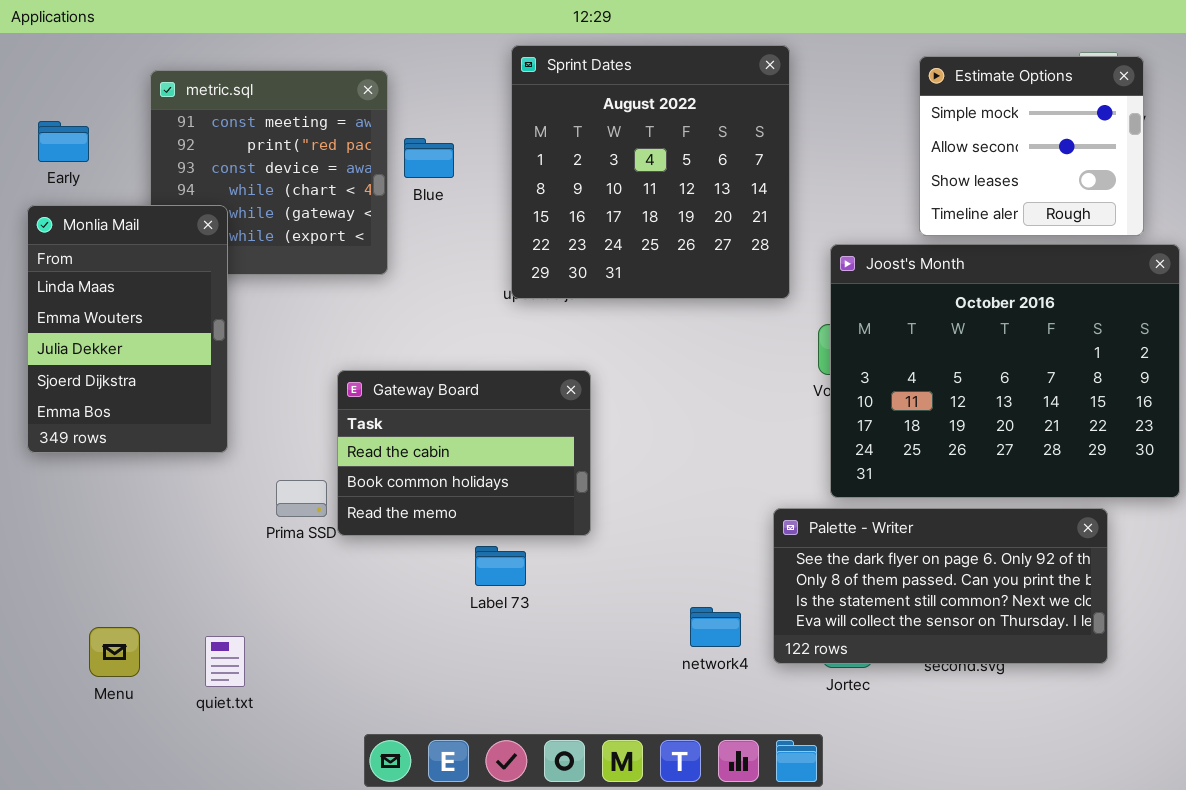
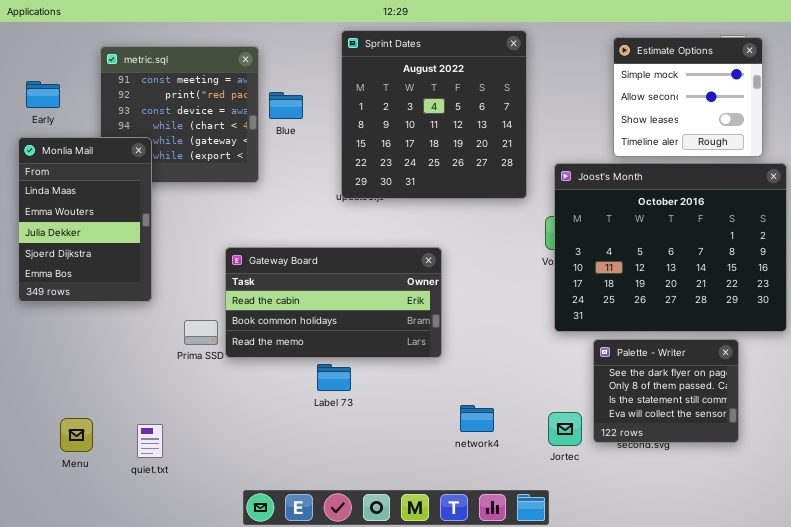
Gateway Board: [337,370,591,536] -> [225,247,442,358], resized
Palette - Writer: [773,508,1108,664] -> [593,339,739,443], resized

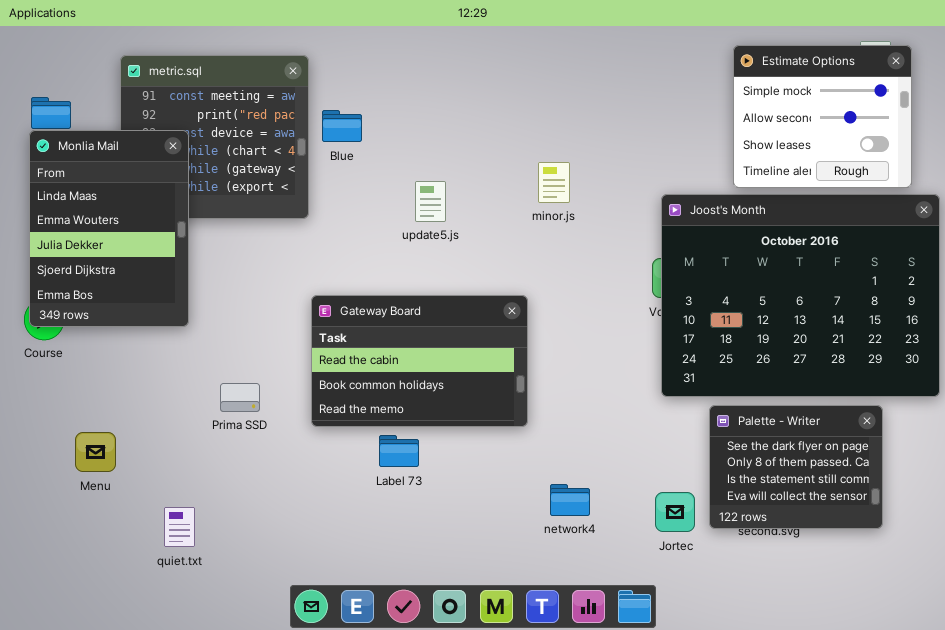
Sprint Dates: [341,30,527,199] -> none, closed
Monlia Mail: [18,137,152,302] -> [29,130,189,327], moved
Gateway Board: [225,247,442,358] -> [311,295,528,427], resized
Menu: [60,418,93,452] -> [75,432,116,472], moved

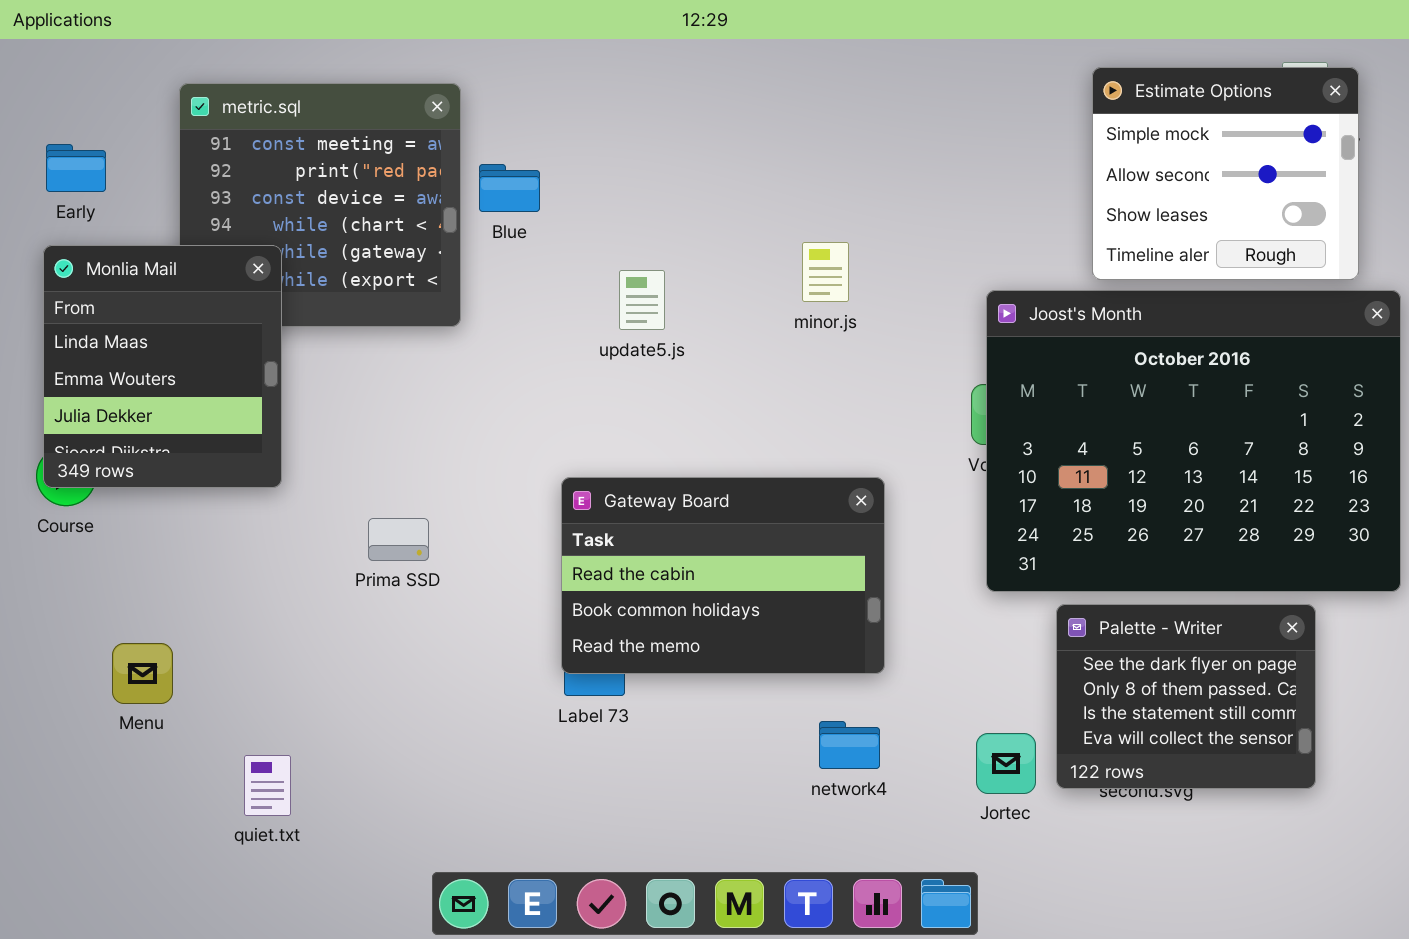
Monlia Mail: [29,130,189,327] -> [43,245,282,488], resized
Gateway Board: [311,295,528,427] -> [561,477,885,674], moved
Prima SSD: [220,383,260,412] -> [368,518,429,561], moved

